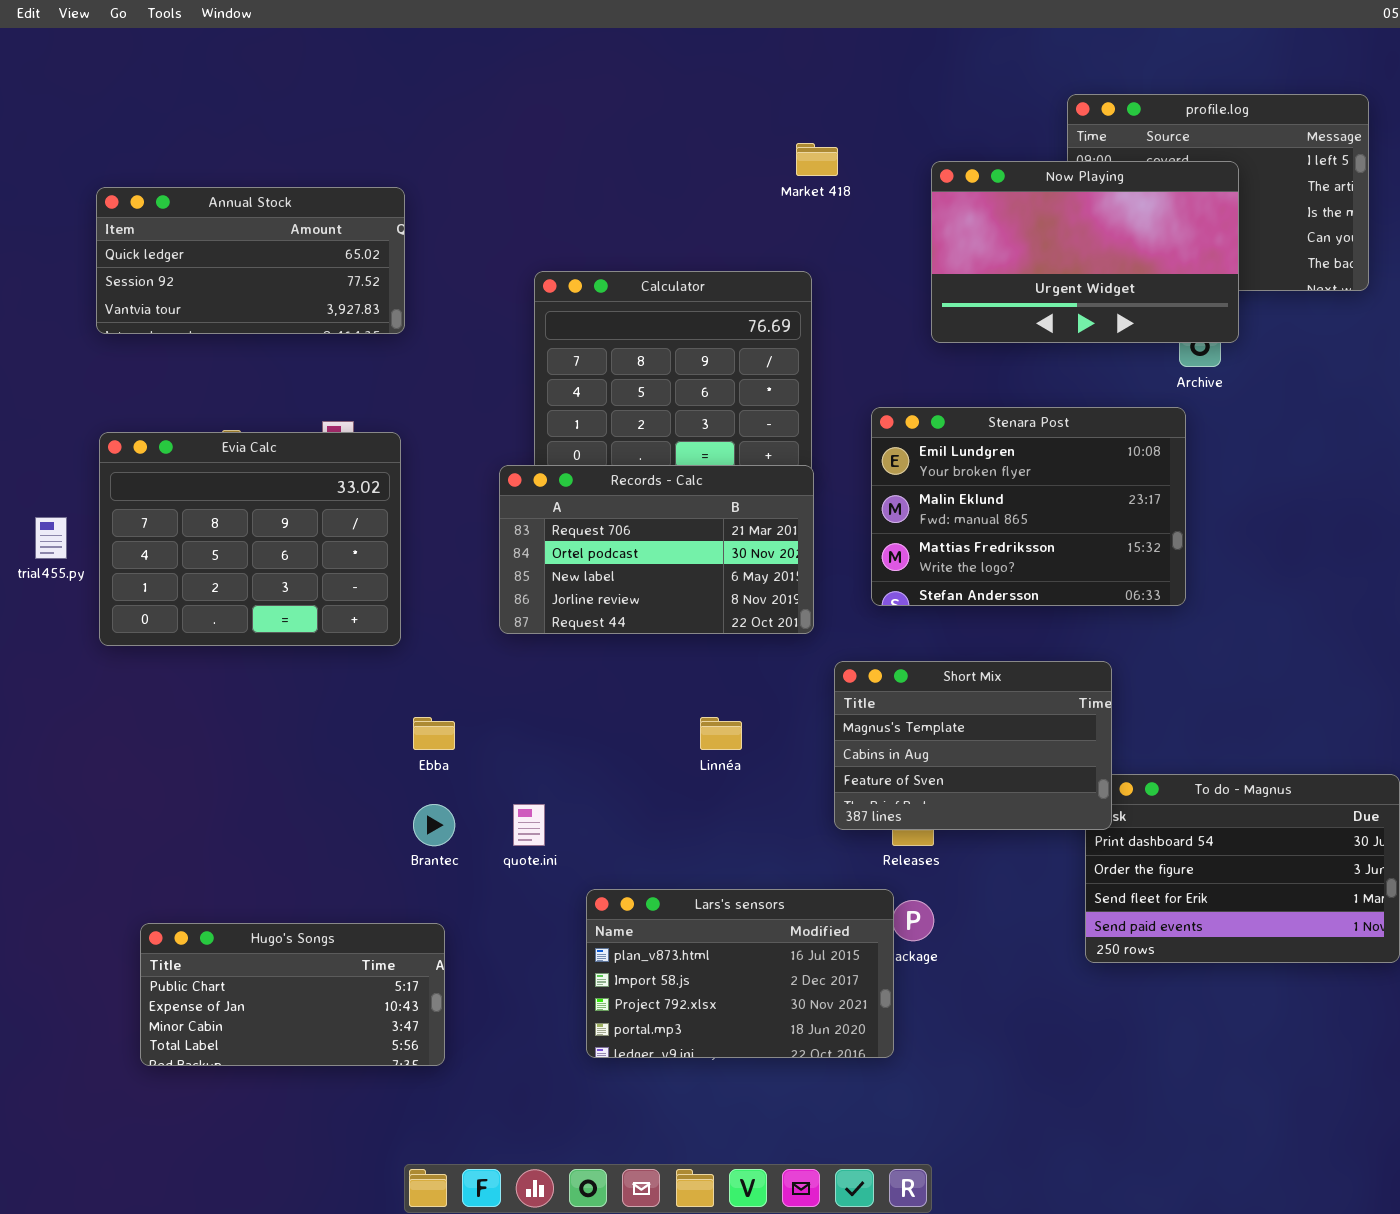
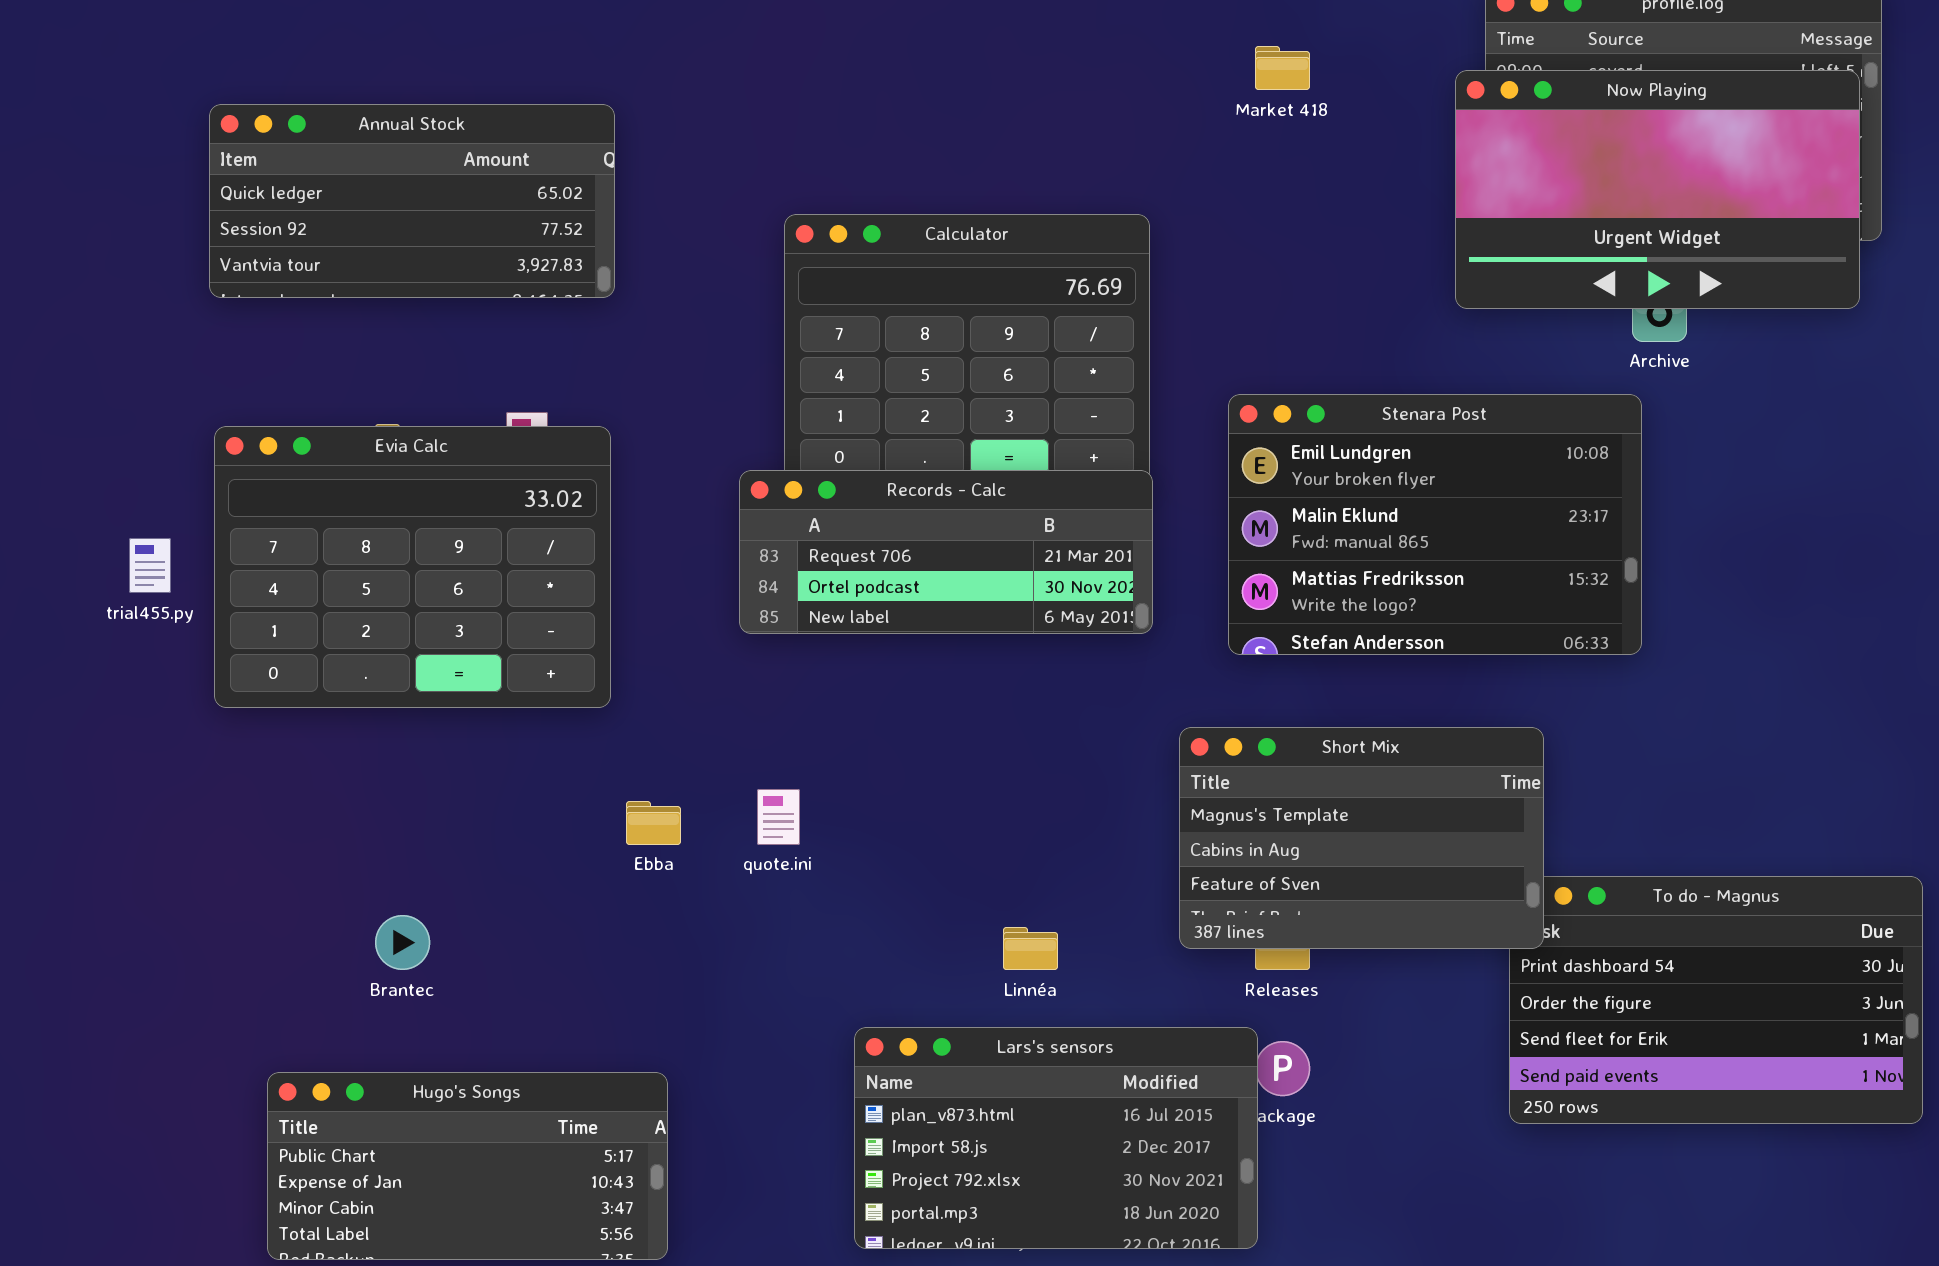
Market 418: [796,143,838,176] -> [1255,46,1310,90], moved
Now Playing: [931,161,1239,343] -> [1455,70,1860,309], moved
Records - Calc: [499,465,814,634] -> [739,470,1153,634], resized
Linnéa: [700,717,742,750] -> [1003,927,1058,970], moved
Brantec: [413,804,455,846] -> [375,915,430,970], moved
quote.ini: [513,804,545,846] -> [757,789,800,845], moved

